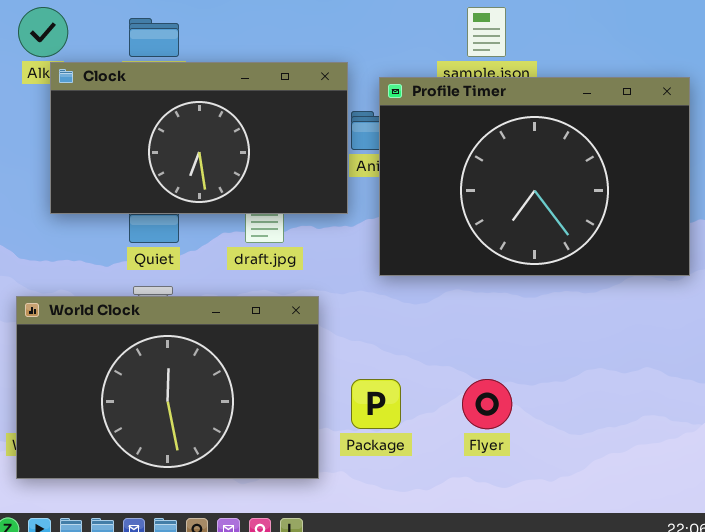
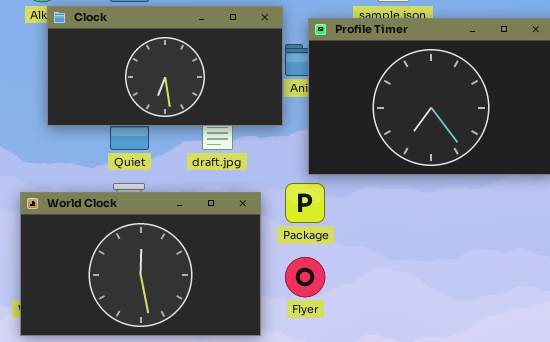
Package: [351,379,401,429] -> [285,183,325,223], moved
Flyer: [462,379,512,429] -> [285,257,325,297], moved

